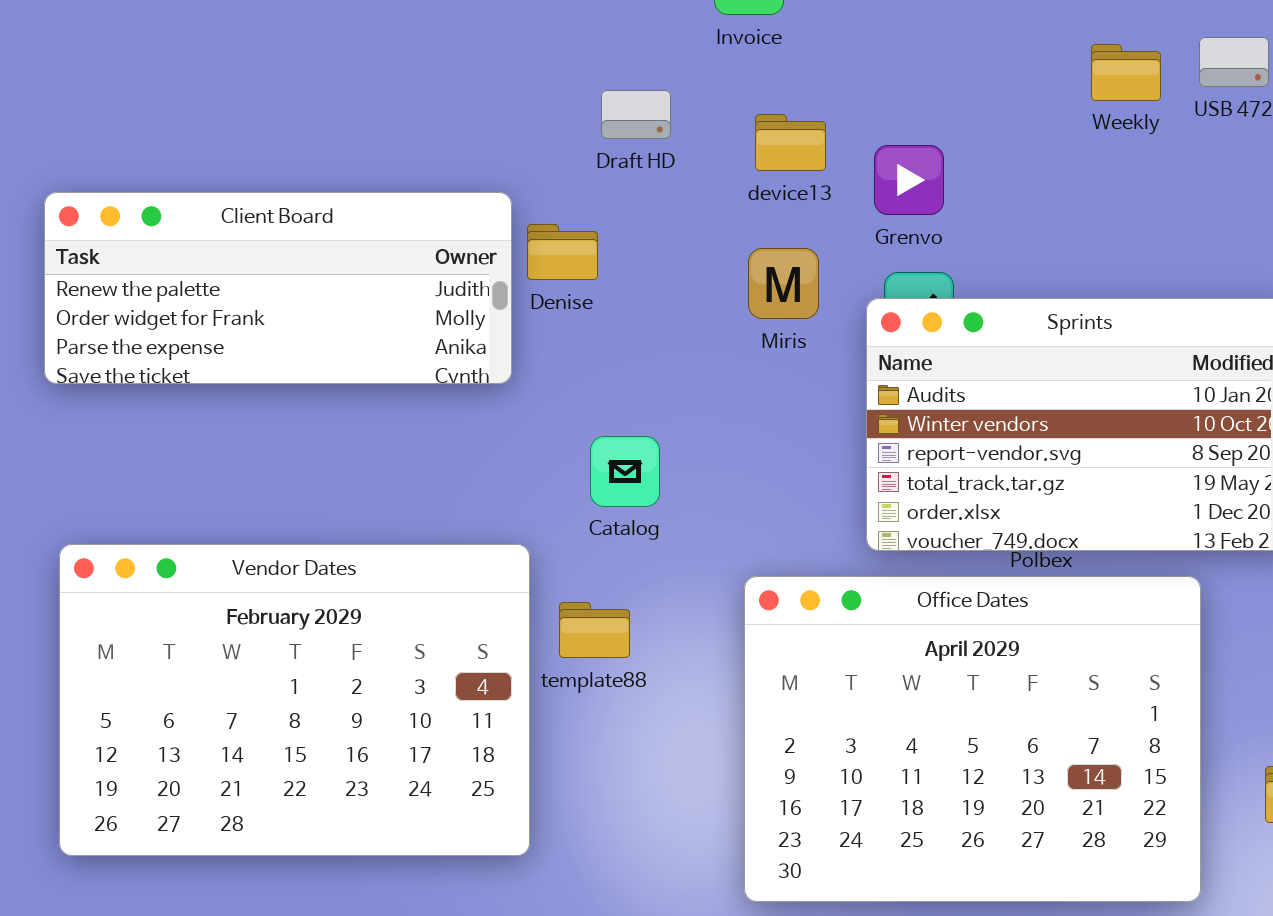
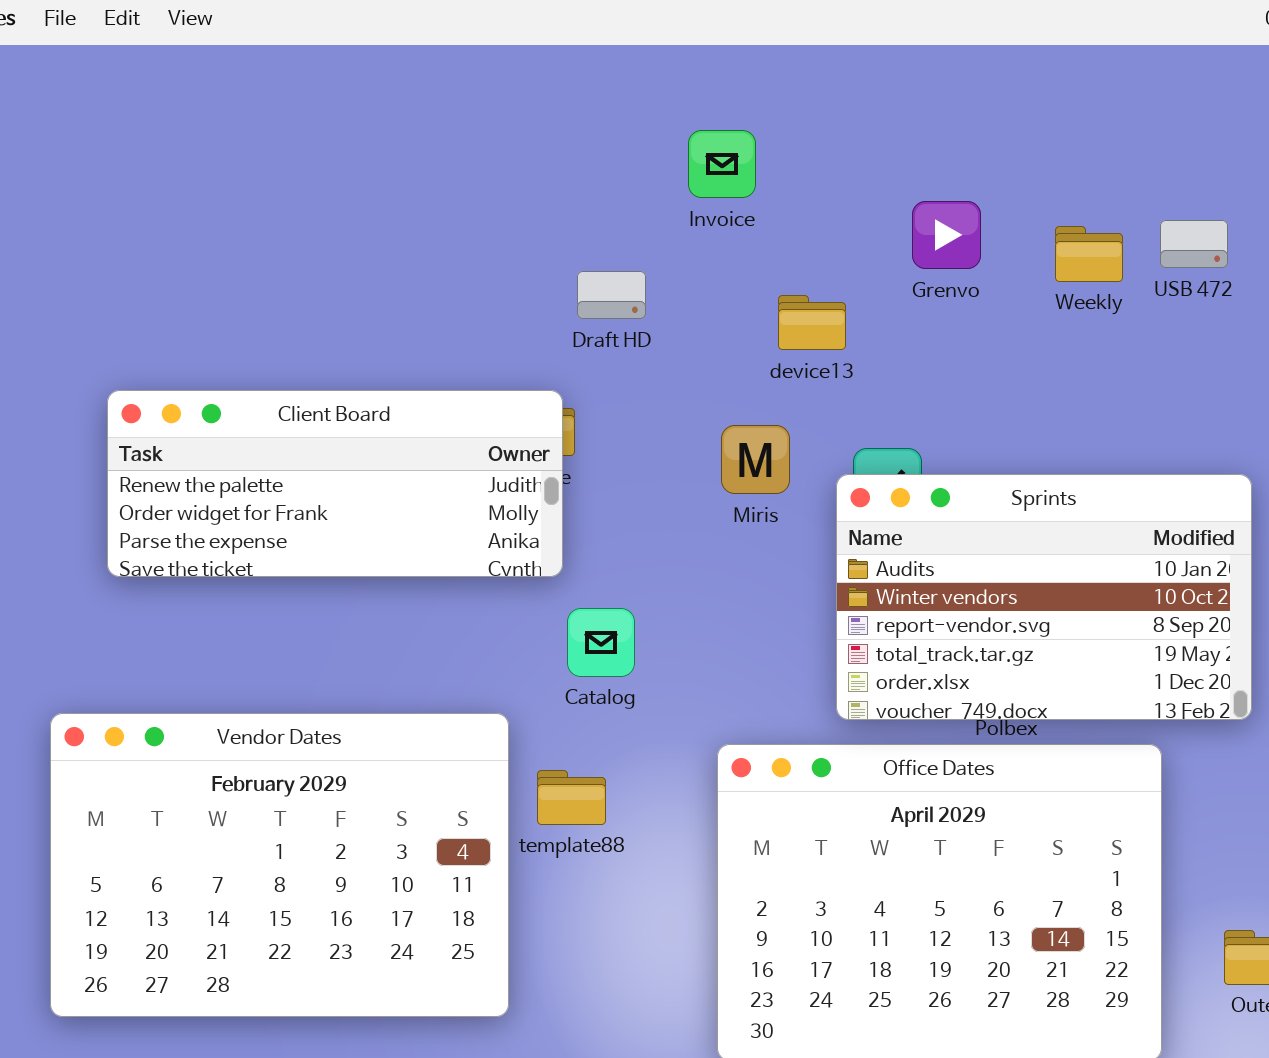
device13: [755,114,826,171] -> [778,295,846,350], moved
Grenvo: [874,145,944,215] -> [912,201,981,269], moved
Client Board: [44,192,512,384] -> [107,390,563,577], moved

